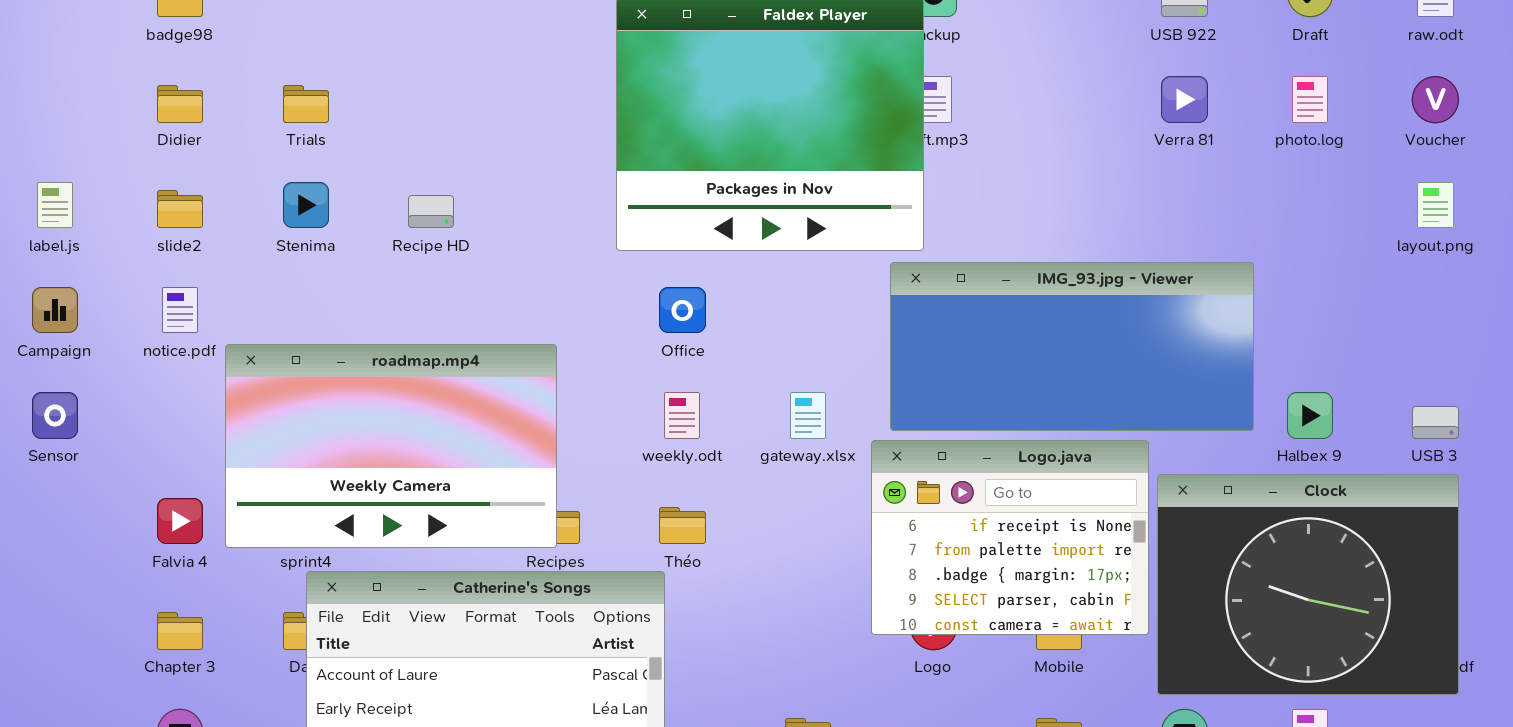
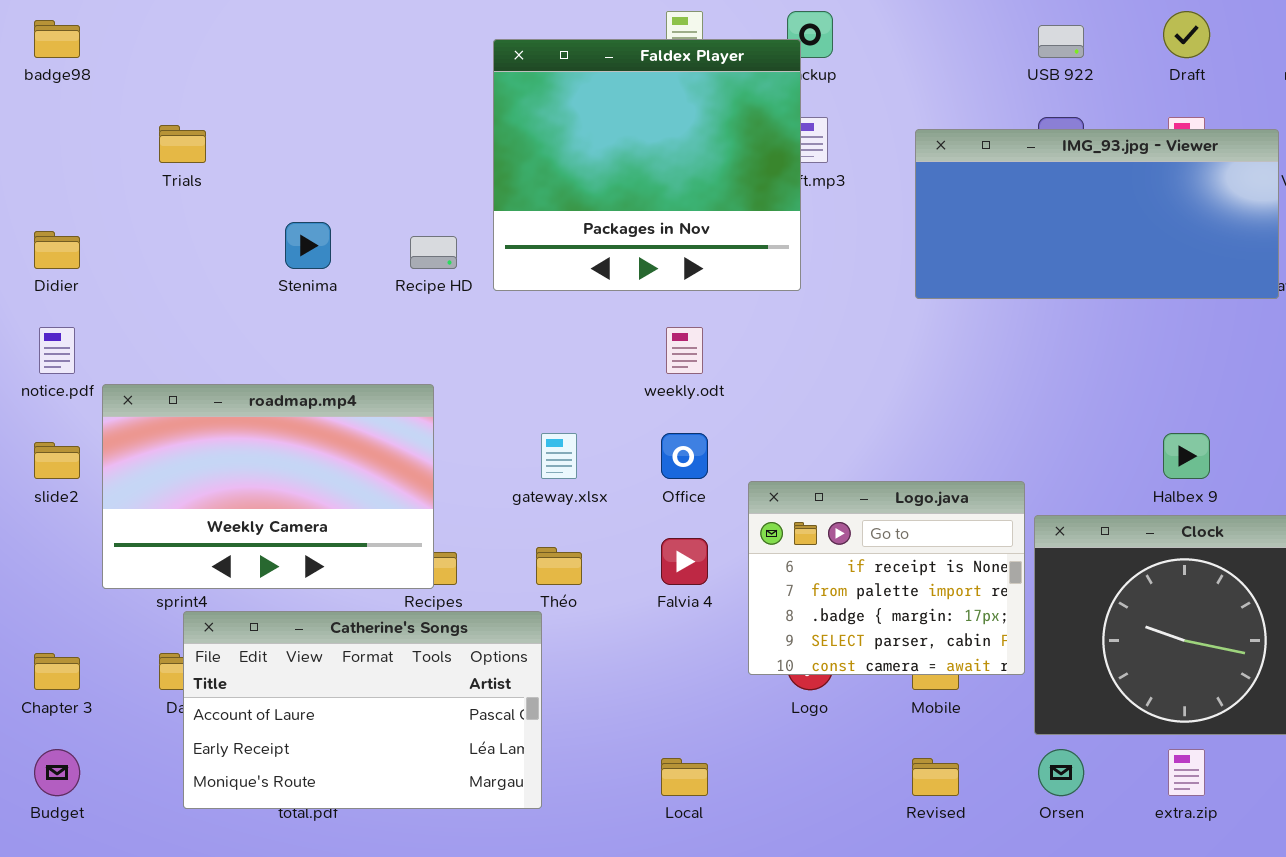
Didier: [157,85,203,123] -> [34,231,80,269], moved
Stenima: [283,182,329,228] -> [285,222,331,269], moved
slide2: [157,190,203,228] -> [34,442,80,479], moved
Recipe HD: [408,195,454,228] -> [410,236,457,269], moved
IMG_93.jpg - Viewer: [890,262,1254,431] -> [915,129,1279,299], moved
Office: [659,287,706,333] -> [661,433,708,479], moved
weekly.odt: [664,392,700,439] -> [666,327,703,374], moved
gateway.xlsx: [790,392,826,439] -> [541,433,577,479], moved
Falvia 4: [157,498,203,544] -> [661,538,708,585], moved

